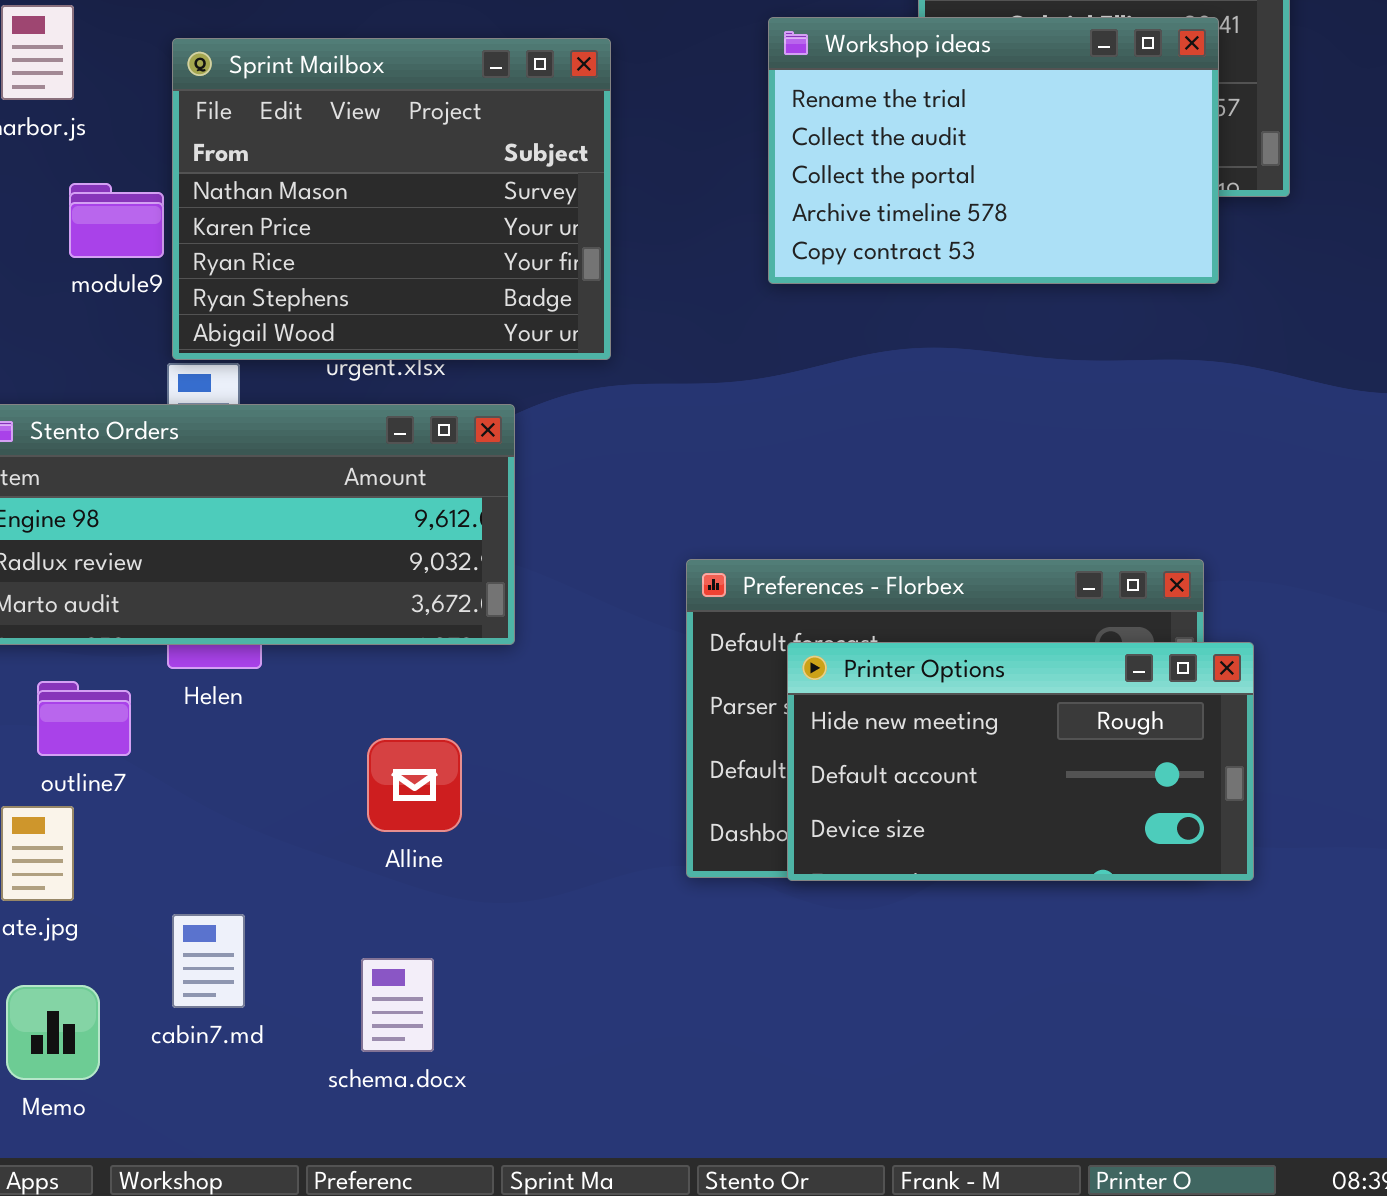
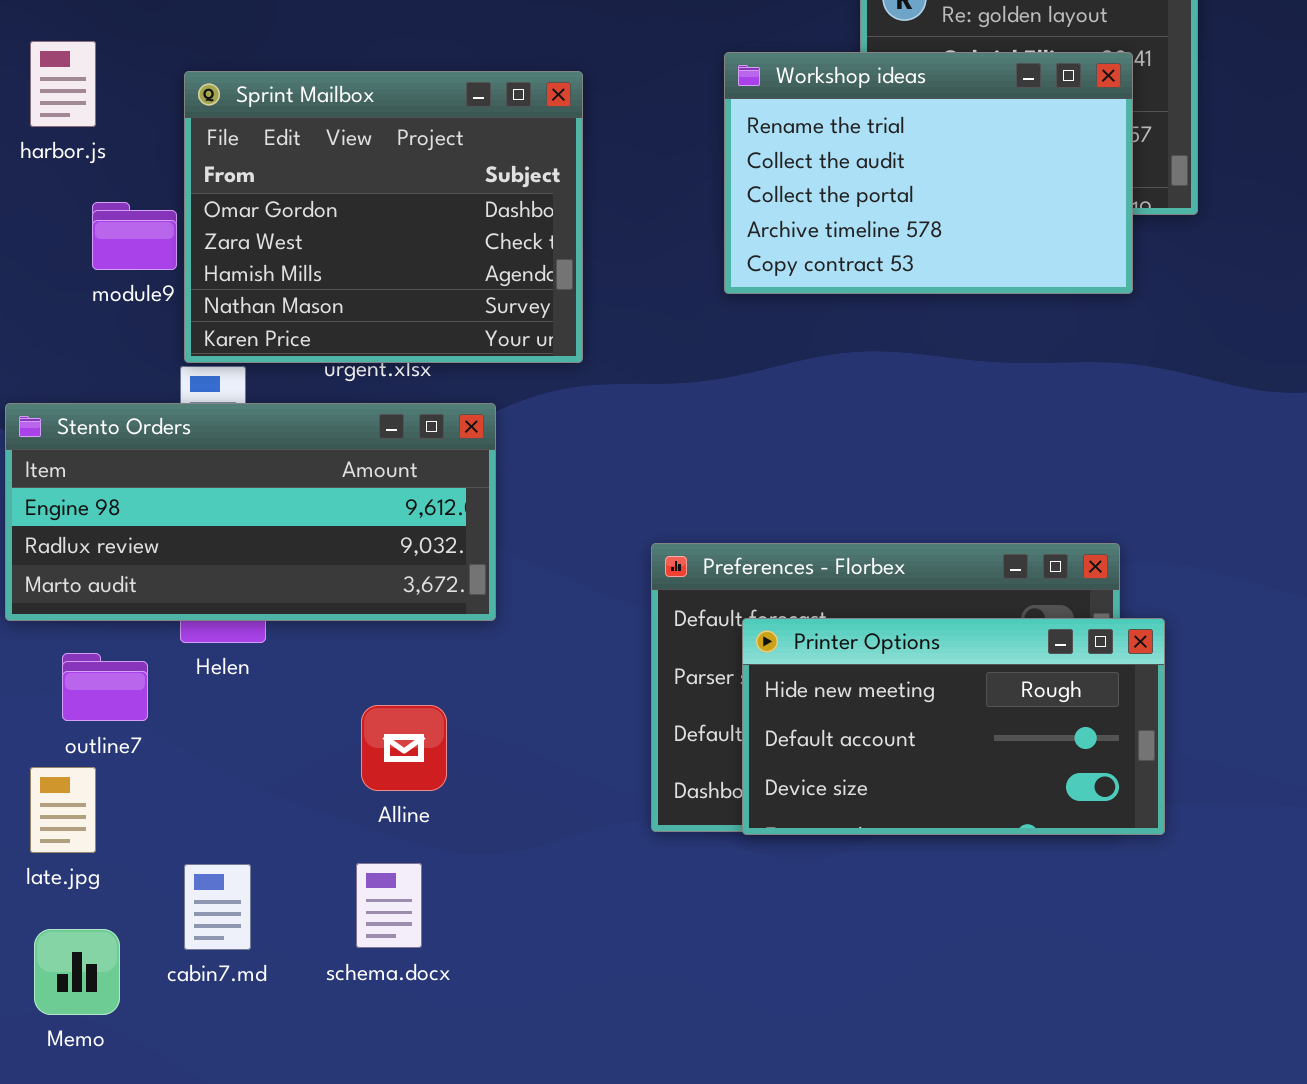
Sprint Mailbox: [172,38,611,360] -> [184,71,583,363], scrolled up 3 rows
schema.docx: [361,958,434,1052] -> [356,863,422,948], moved

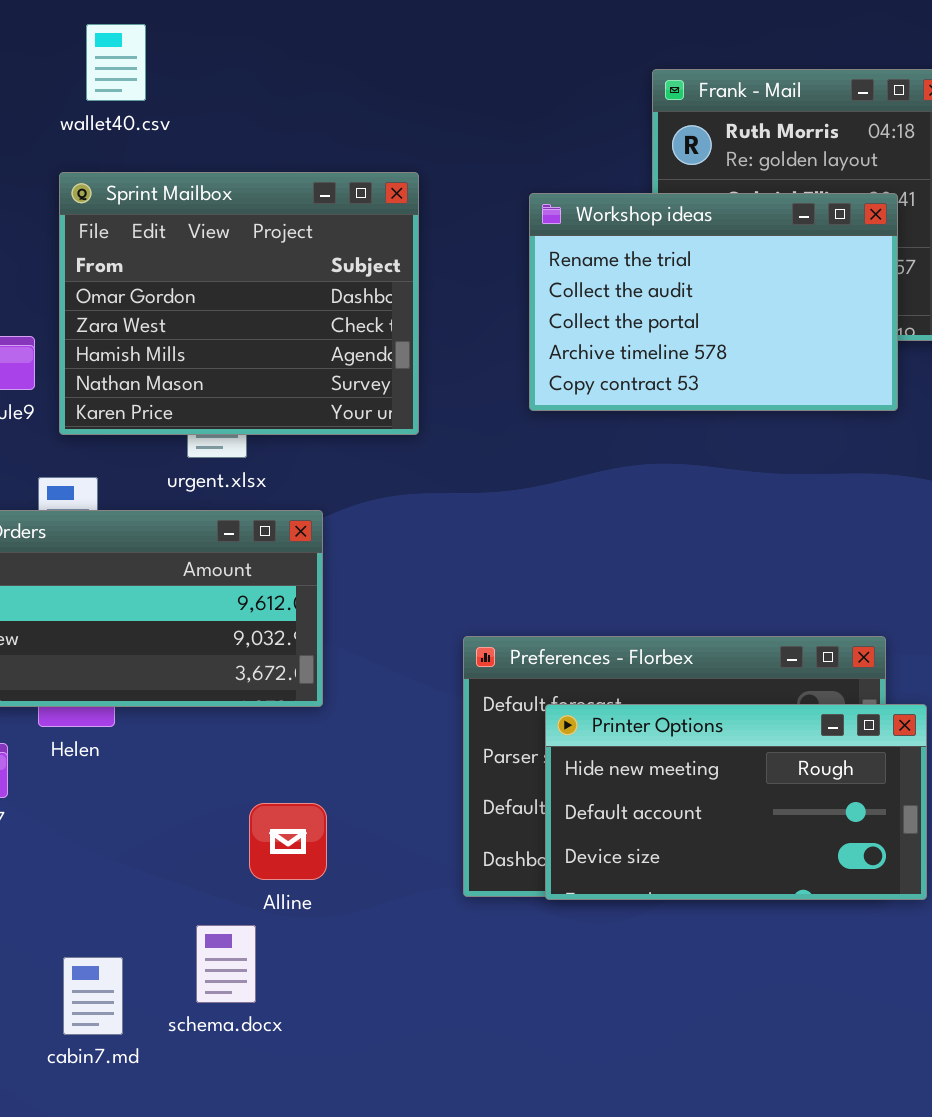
Sprint Mailbox: [184,71,583,363] -> [59,172,419,435], moved
Alline: [361,705,447,791] -> [249,803,327,880], moved
cabin7.md: [184,864,251,950] -> [63,957,123,1035], moved

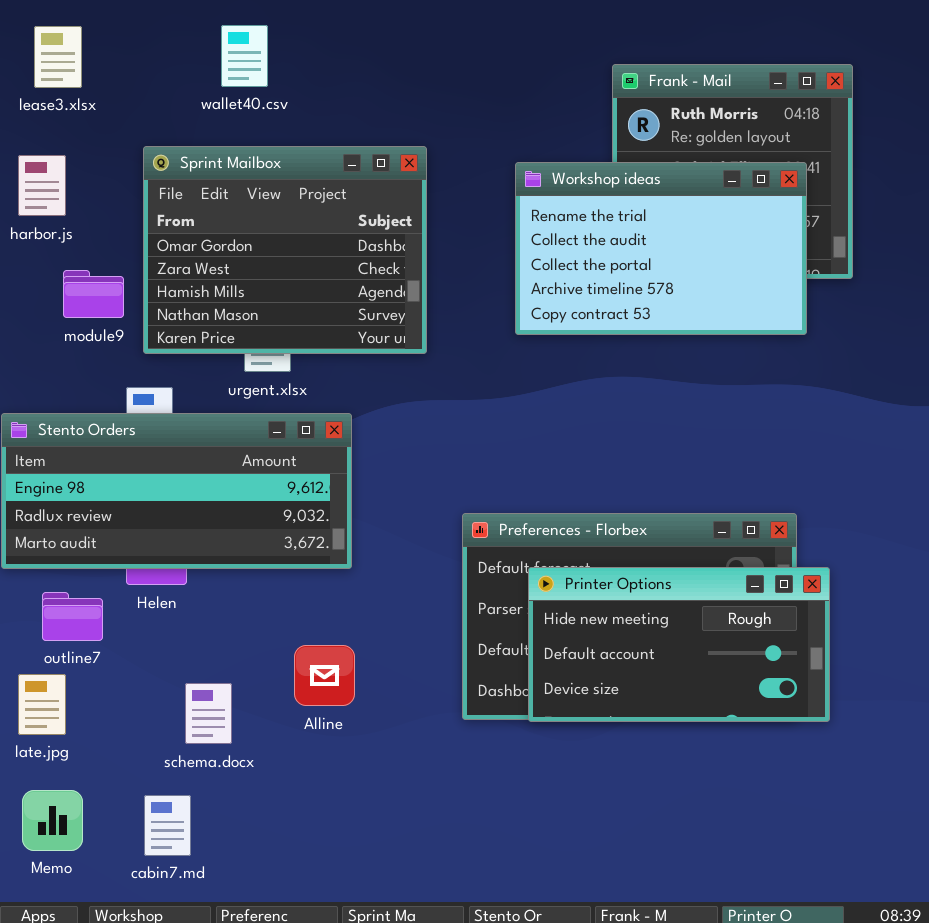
wallet40.csv: [86,24,146,101] -> [221,25,268,87], moved
schema.docx: [196,925,256,1003] -> [185,683,232,744], moved
cabin7.md: [63,957,123,1035] -> [144,795,191,856], moved

